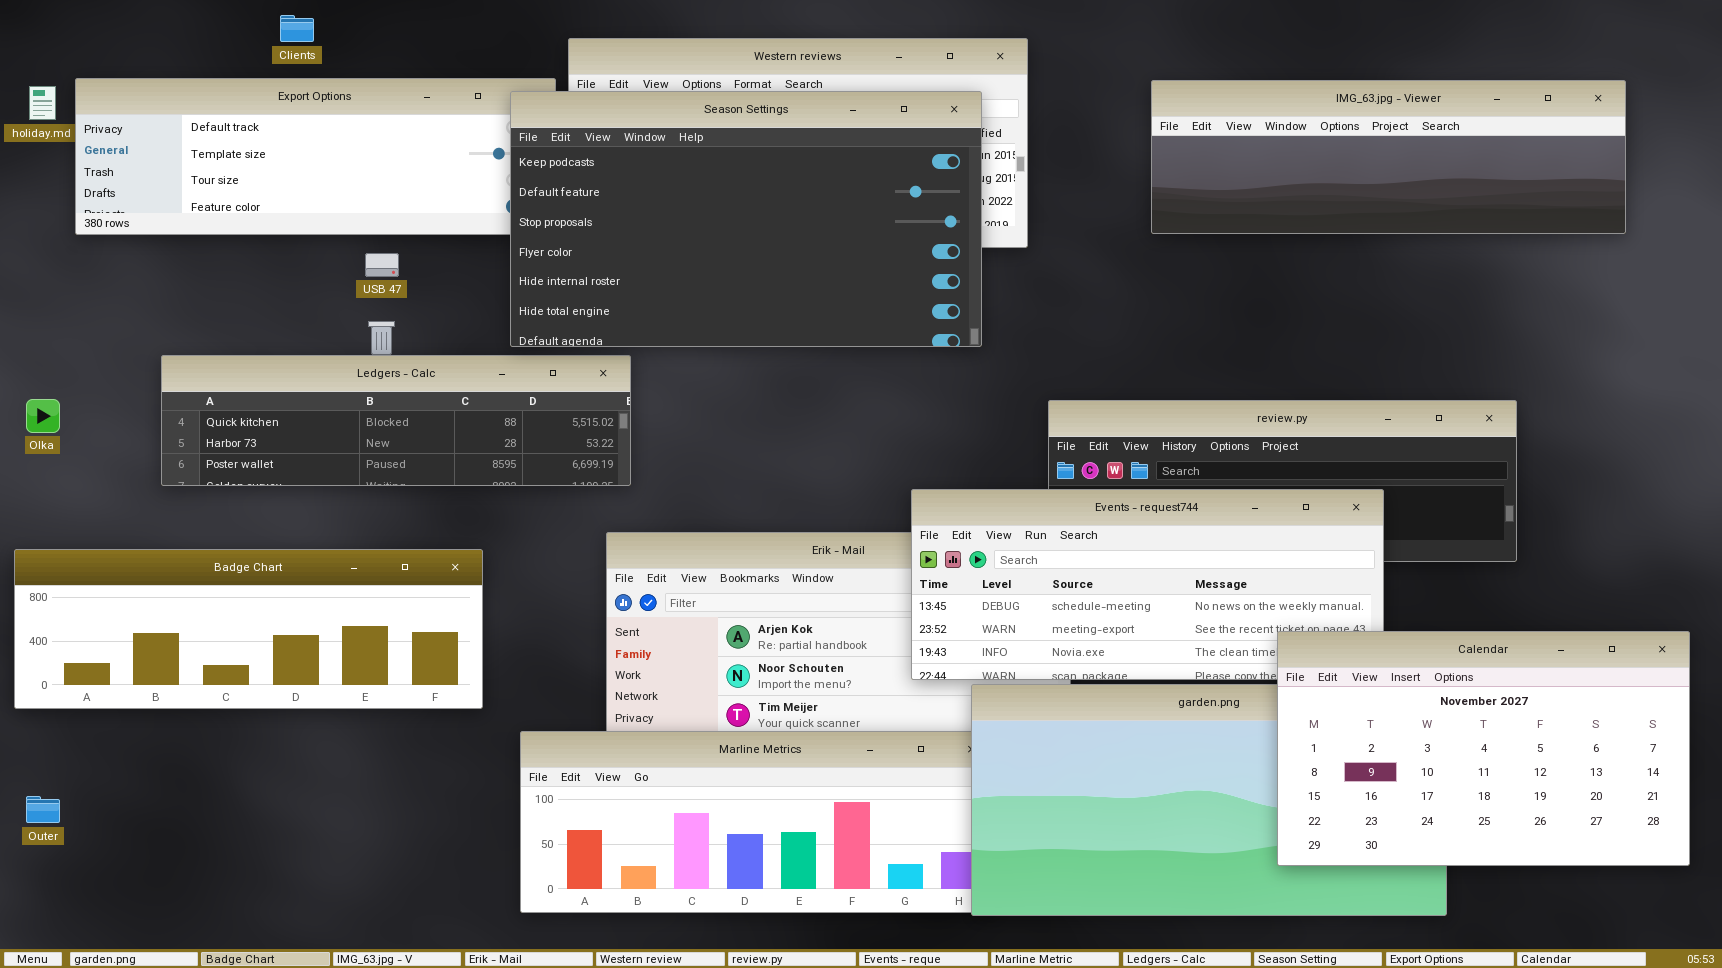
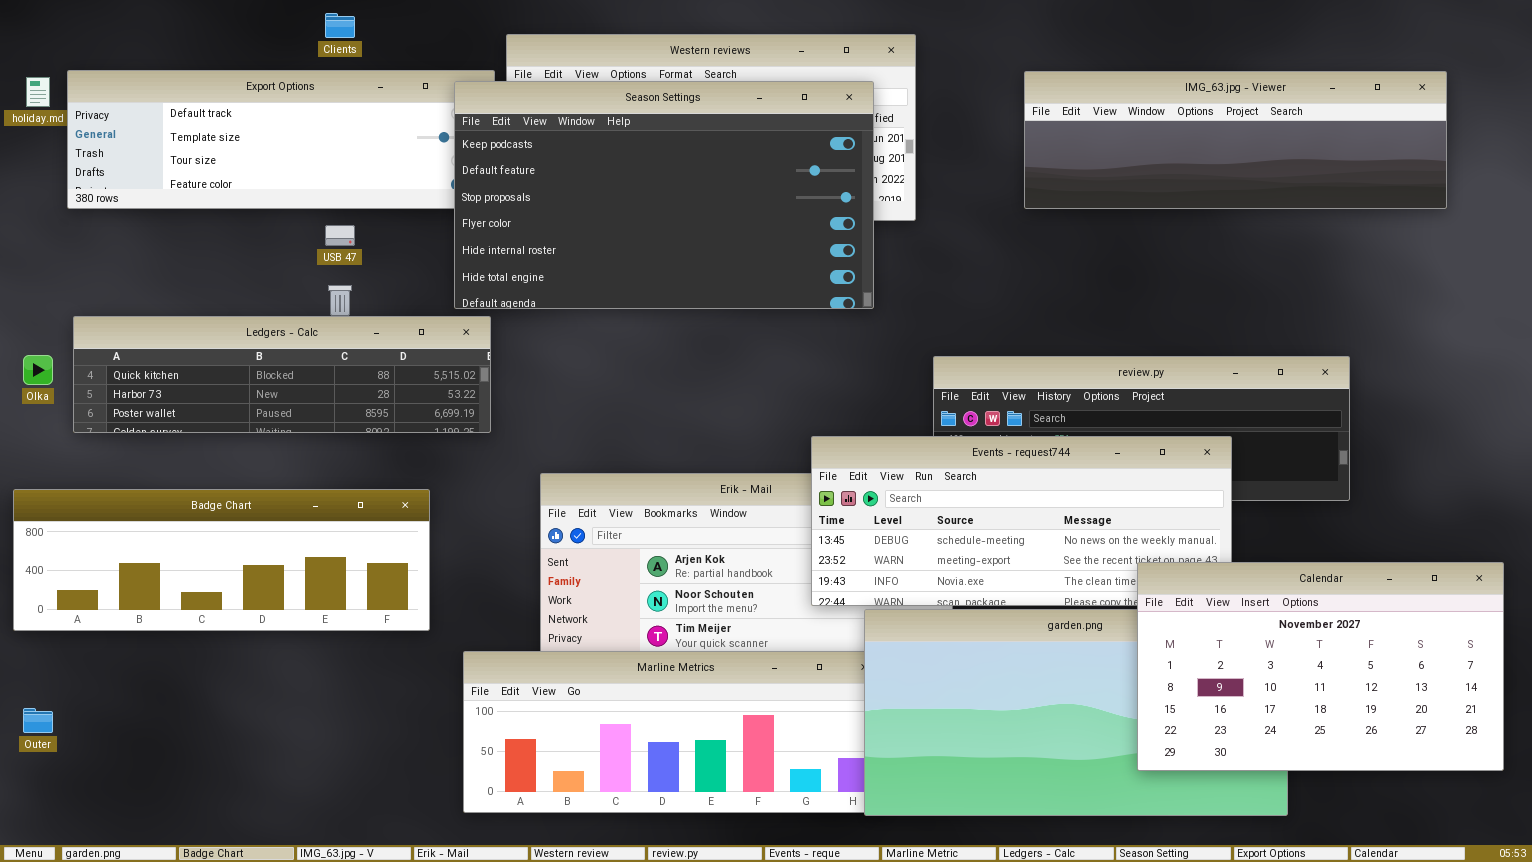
Clients: [280,15,314,42] -> [325,13,355,38], moved
Ledgers - Calc: [161,355,631,486] -> [73,316,491,433], moved

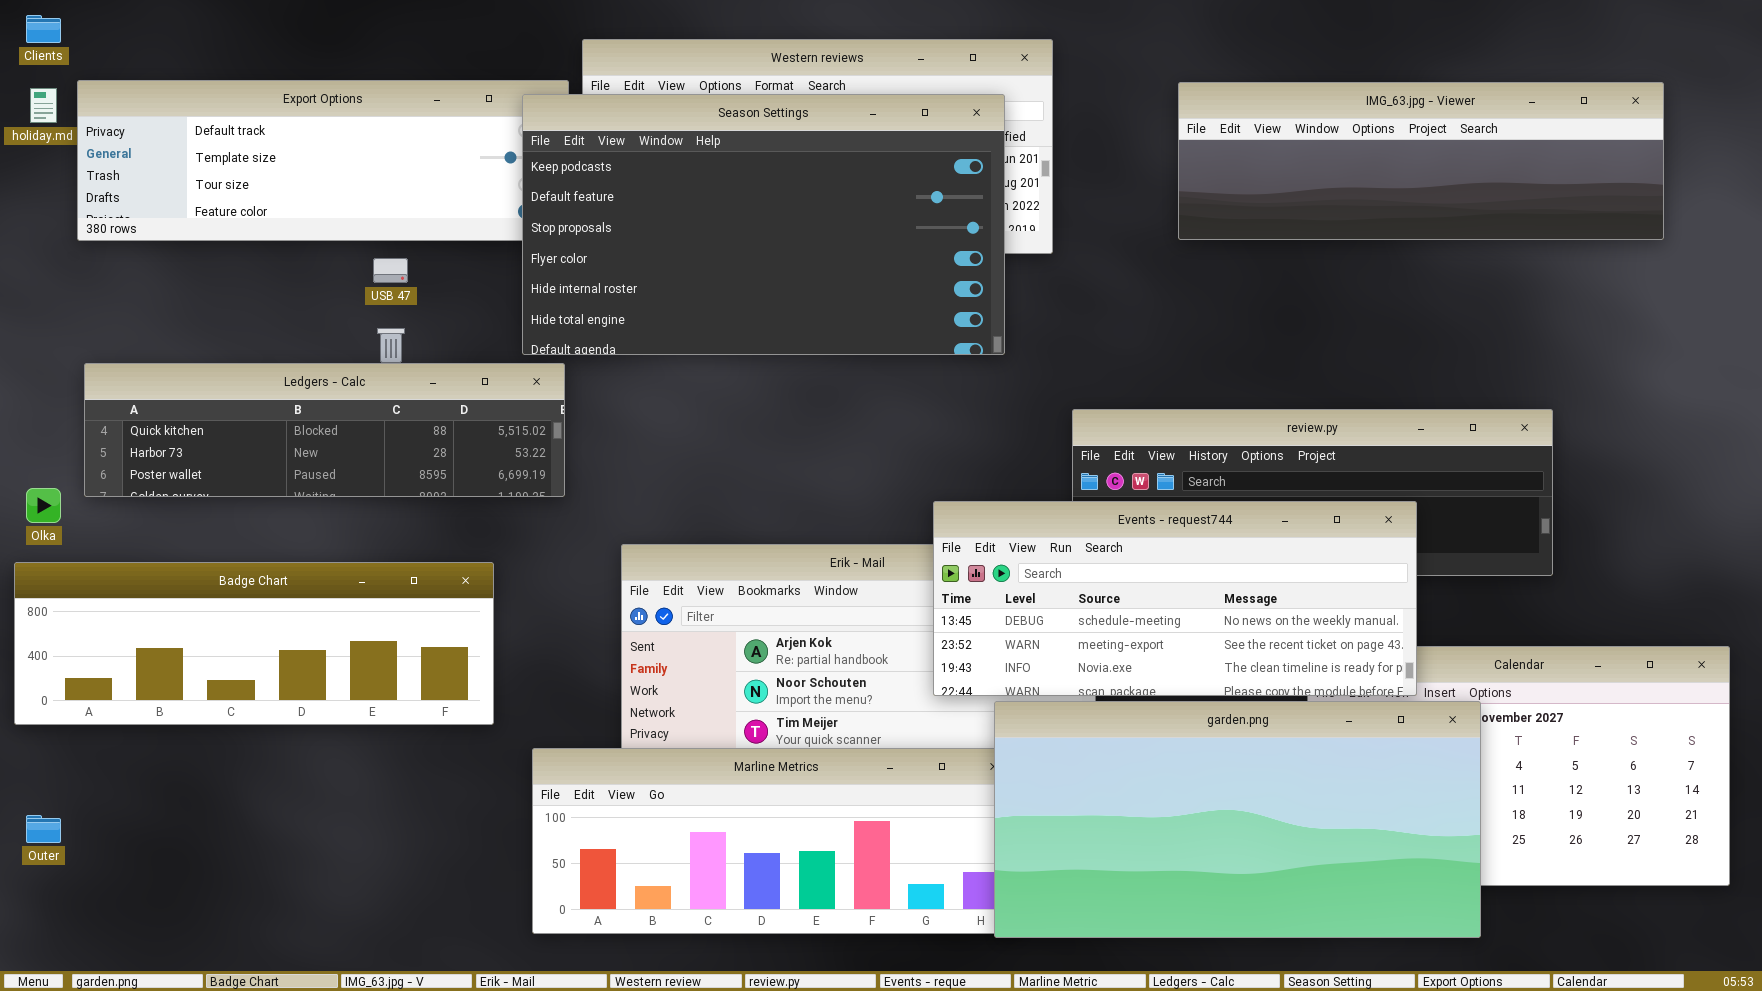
Clients: [325,13,355,38] -> [26,15,61,43], moved
Olka: [23,355,53,385] -> [26,488,61,523], moved
Events - request744: [811,436,1232,606] -> [933,501,1417,696], raised
garden.png: [864,609,1288,816] -> [994,701,1481,938], raised

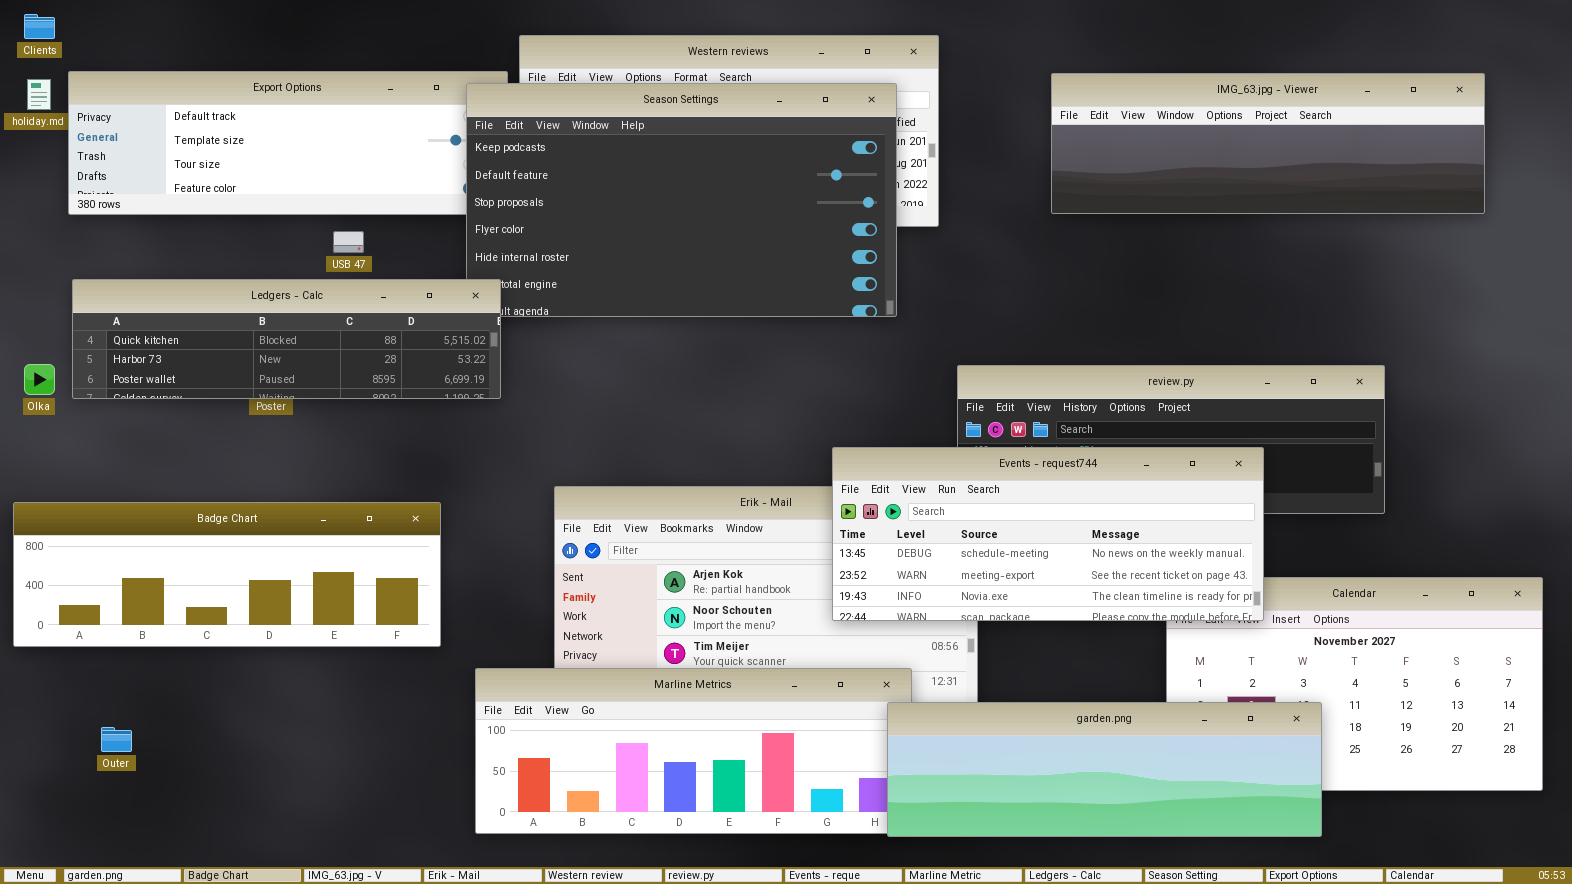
Ledgers - Calc: [84,363,565,497] -> [72,279,501,399], moved
Olka: [26,488,61,523] -> [24,364,55,395], moved
garden.png: [994,701,1481,938] -> [887,702,1322,837], resized
Outer: [26,815,61,843] -> [101,727,132,752], moved

